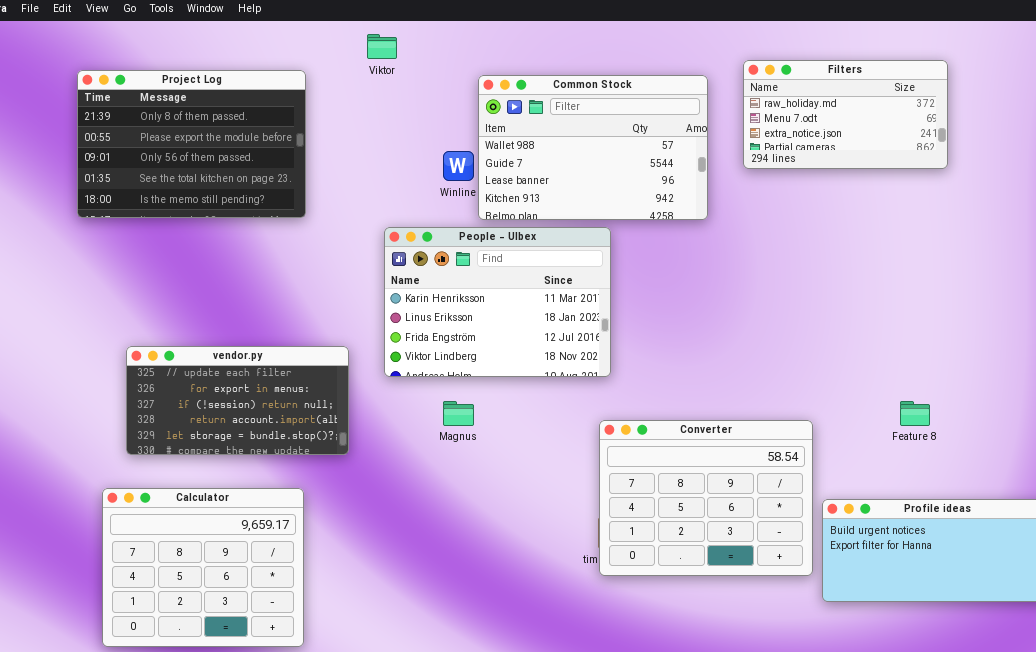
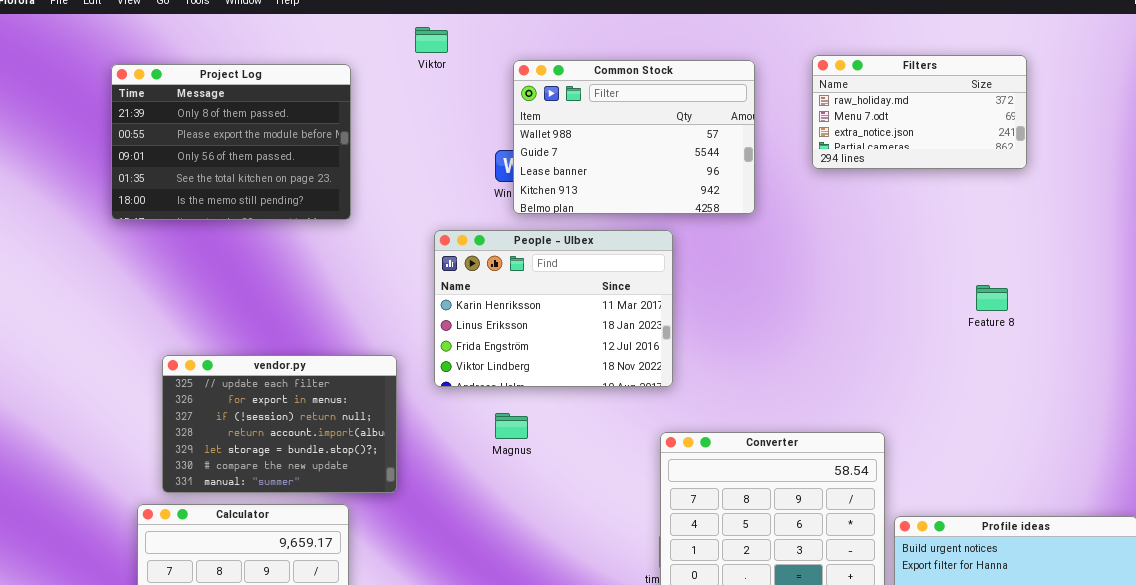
Common Stock: [478,75,708,220] -> [513,60,755,214], moved
vendor.py: [126,346,349,455] -> [162,355,397,493], resized
Feature 8: [900,401,930,426] -> [976,285,1008,311], moved

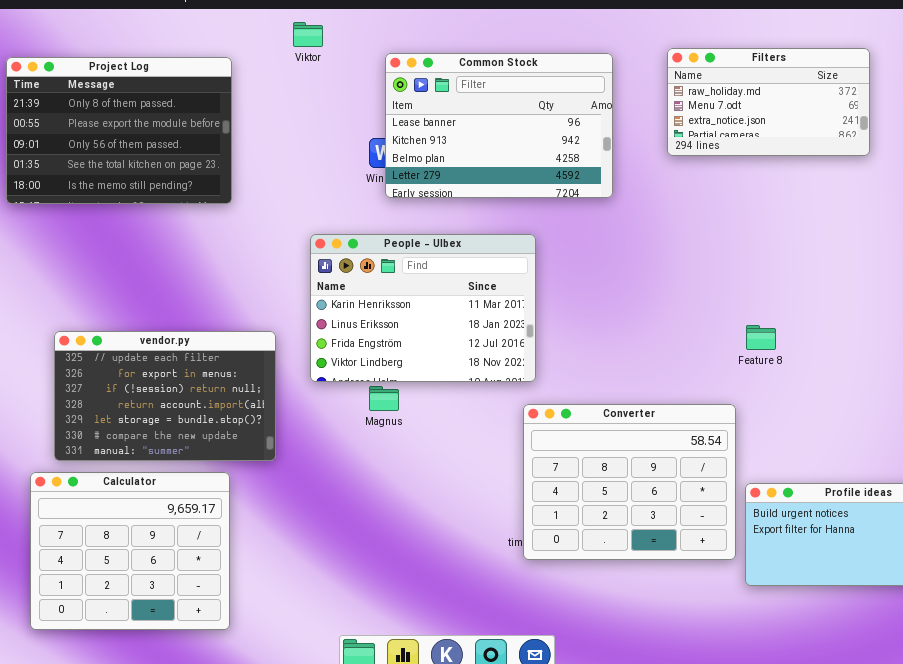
Common Stock: [513,60,755,214] -> [385,53,613,198], scrolled down 2 rows
People - Ulbex: [434,230,673,387] -> [310,234,536,382], moved
Feature 8: [976,285,1008,311] -> [746,325,776,350], moved

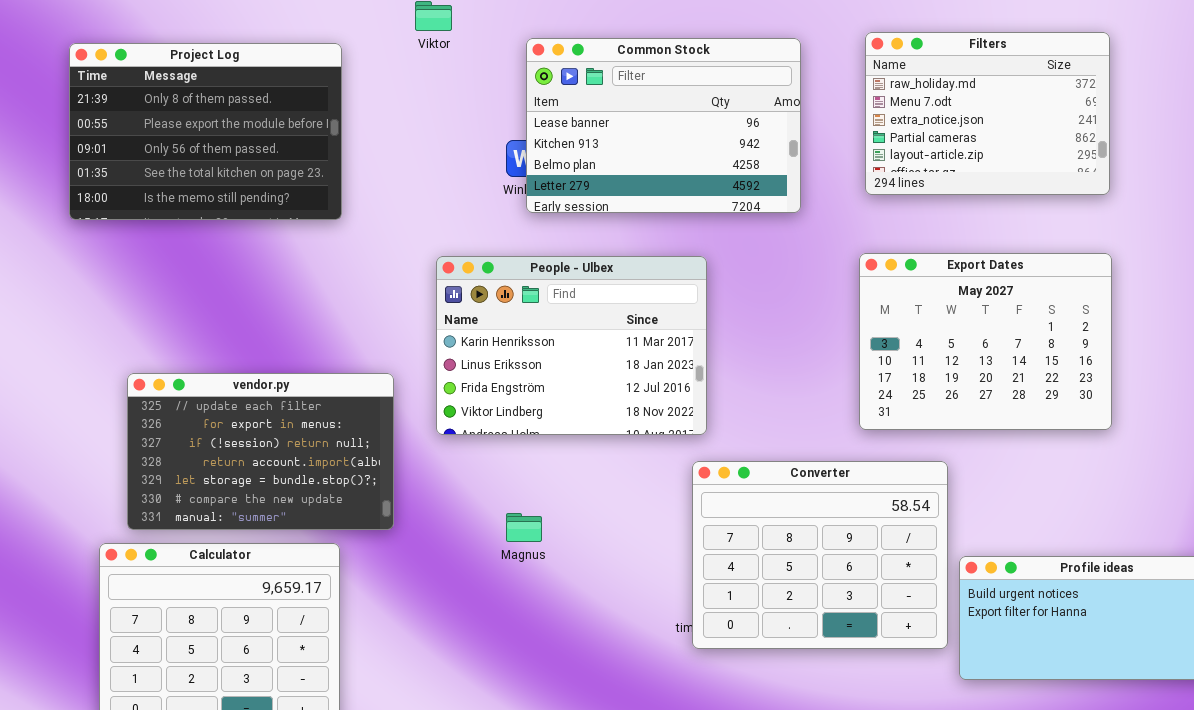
Filters: [667,48,870,156] -> [865,32,1110,195], resized
Export Dates: none -> [859,253,1112,430], opened
Magnus: [369,386,399,411] -> [506,513,542,542], moved

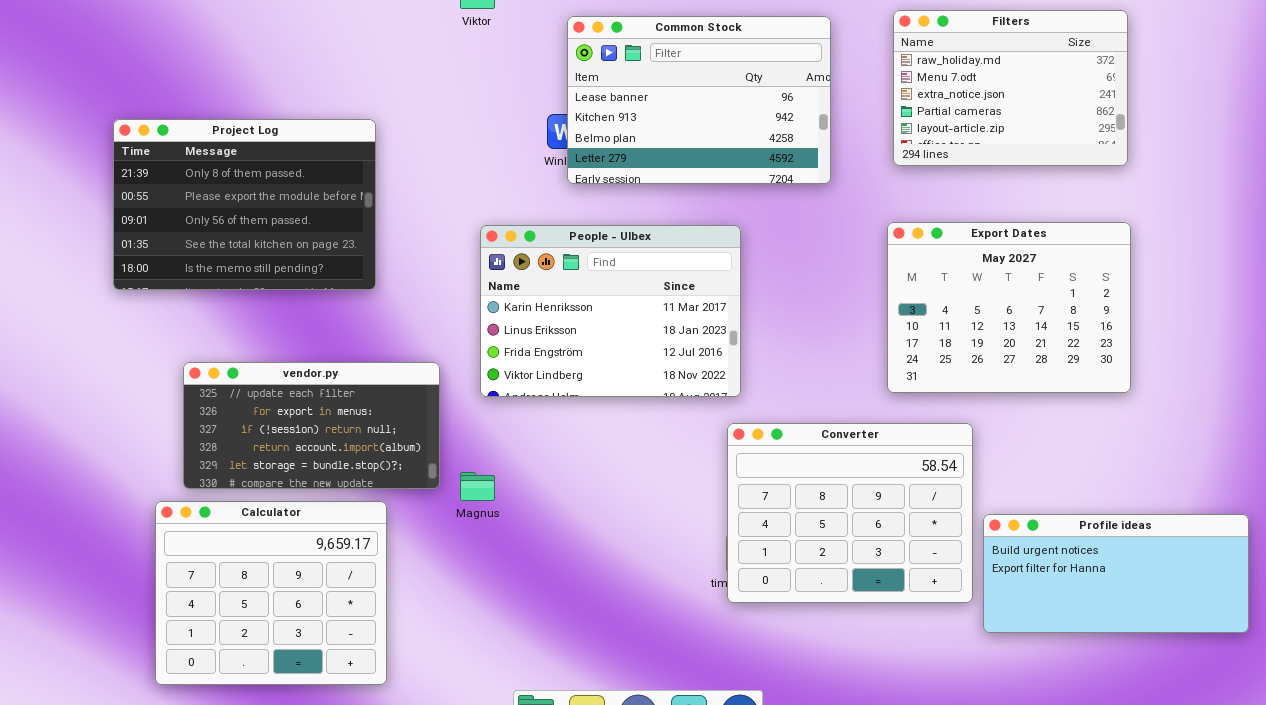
Project Log: [69,43,342,220] -> [113,119,376,290], moved
vendor.py: [127,373,394,530] -> [183,362,440,489], resized
Magnus: [506,513,542,542] -> [460,472,495,501], moved

